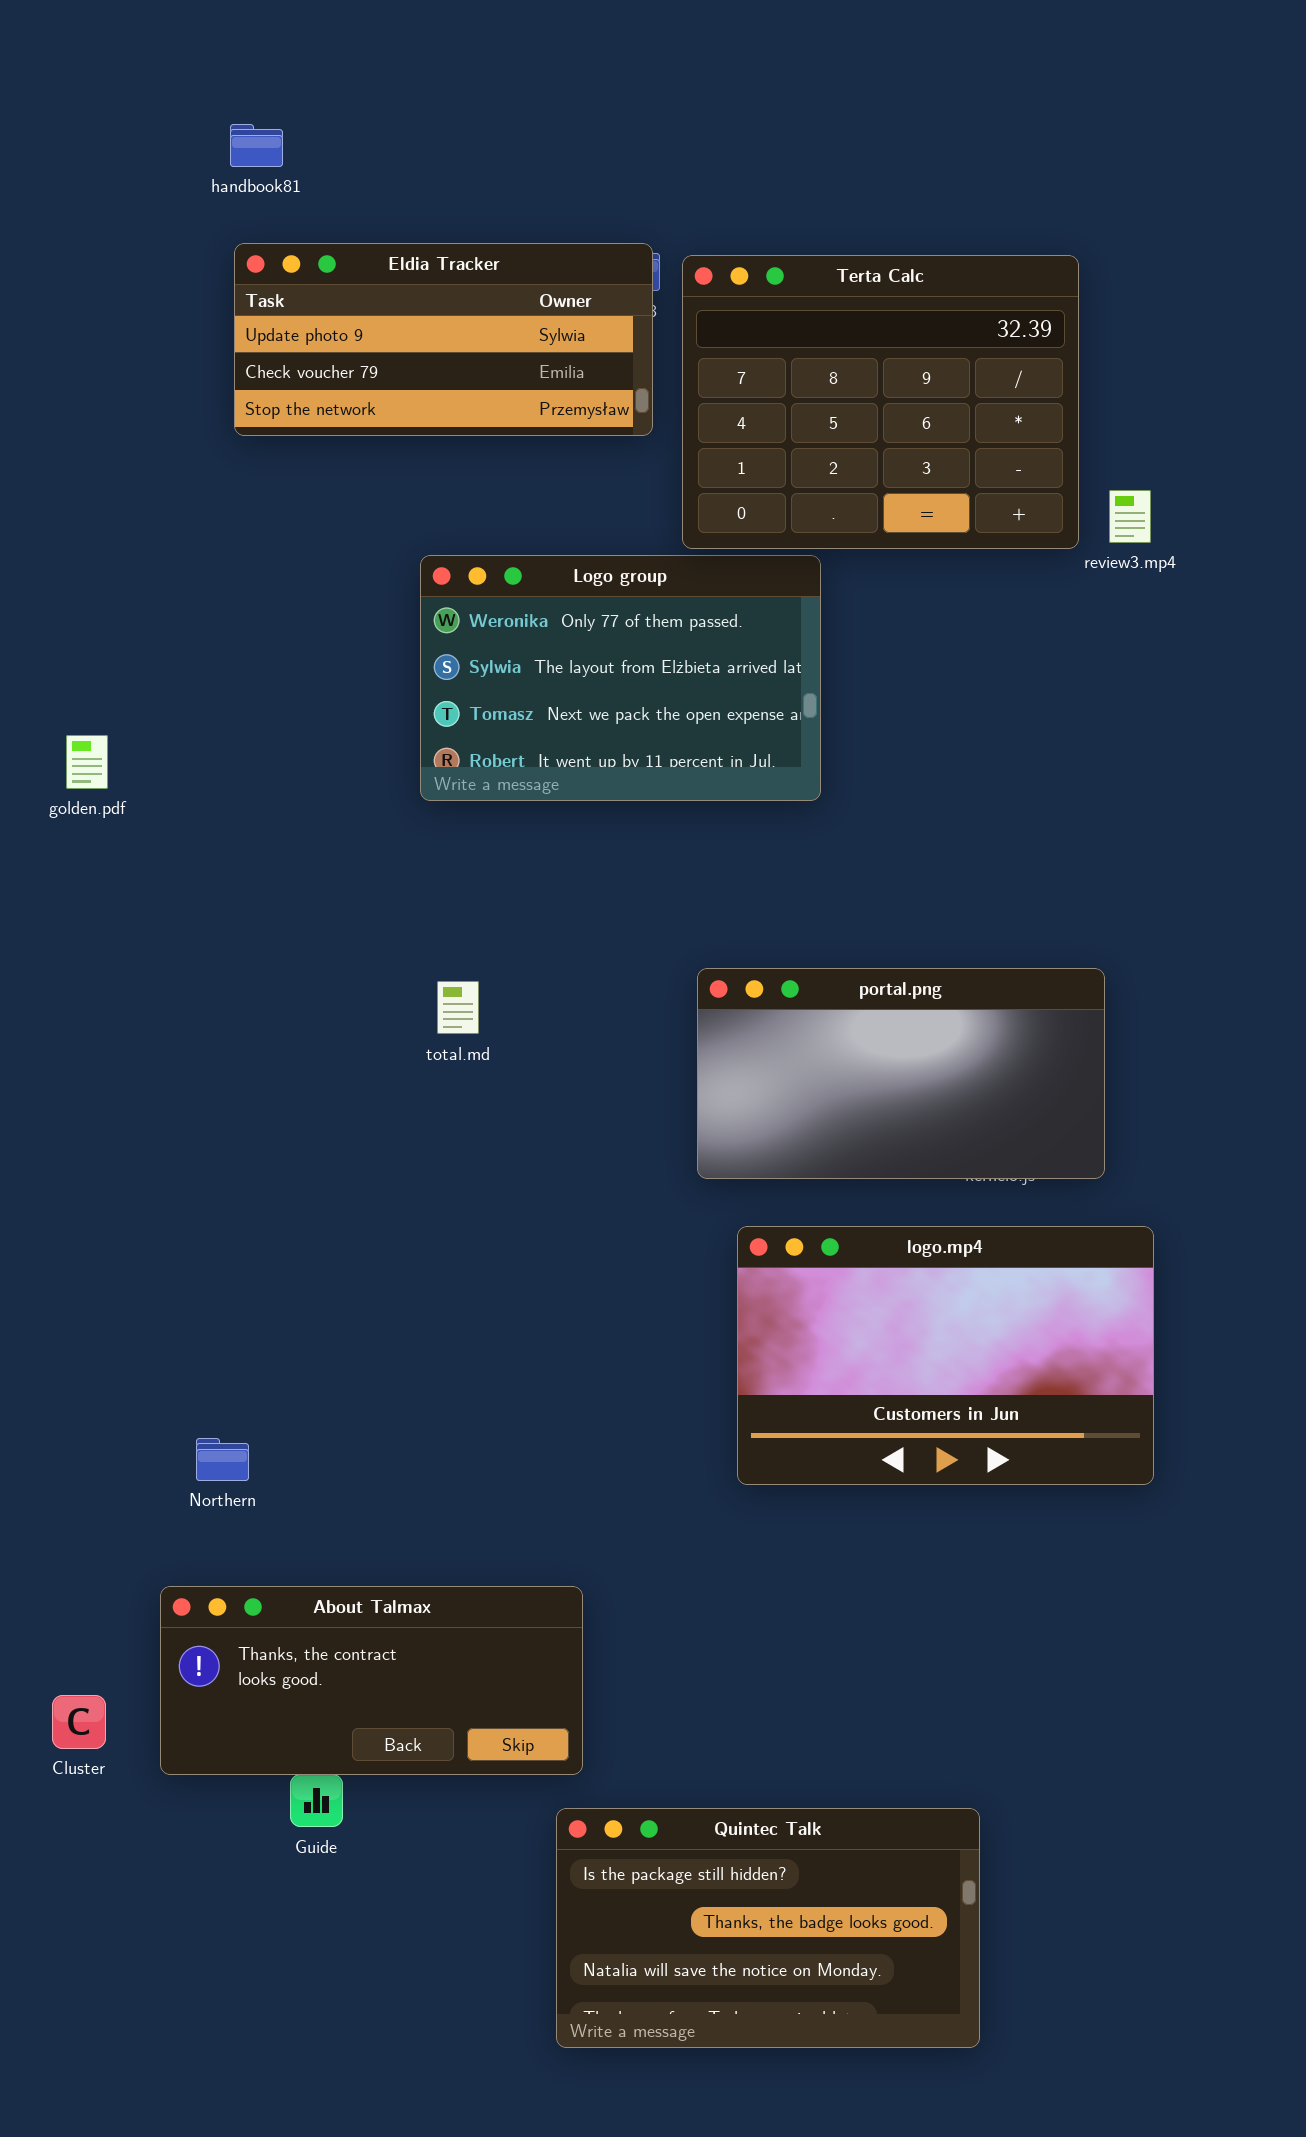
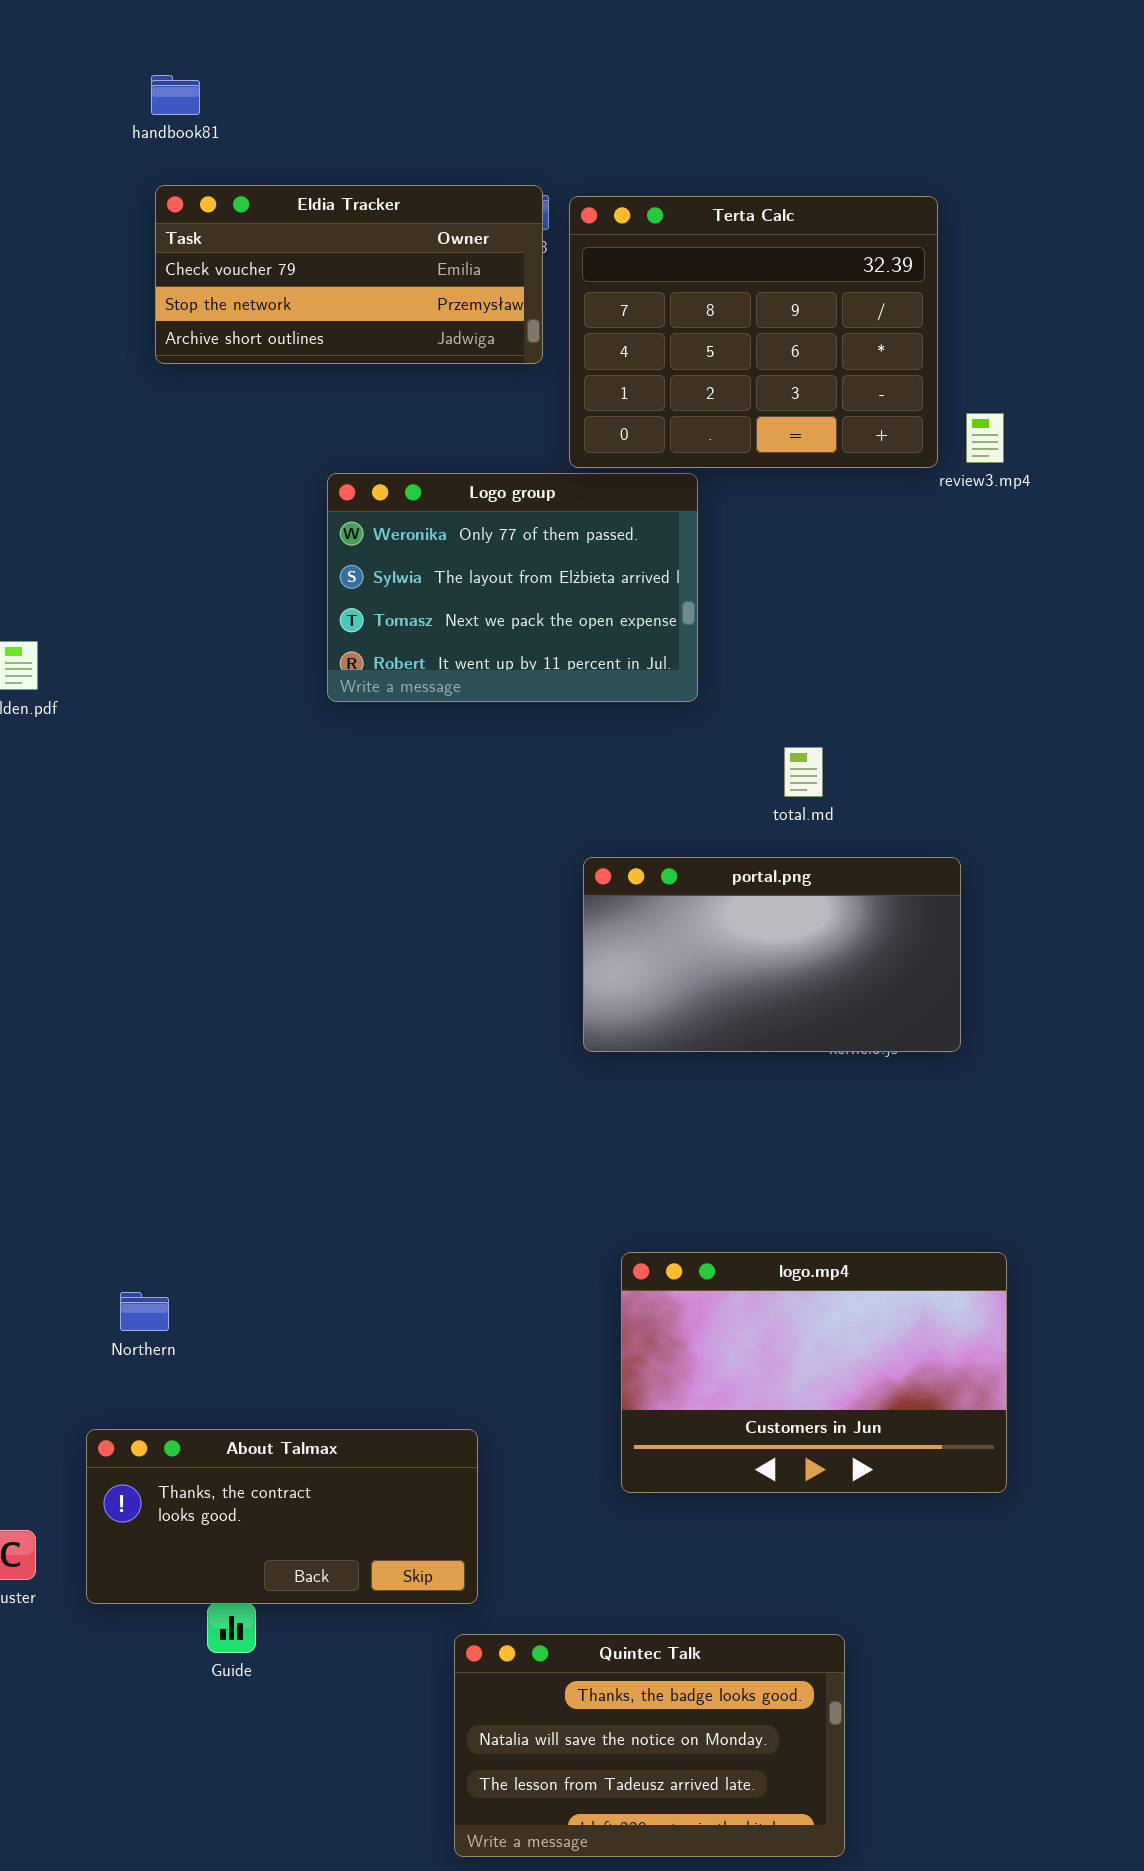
Eldia Tracker: [234,243,653,436] -> [155,185,543,364], scrolled down 1 row
total.md: [437,981,479,1034] -> [784,747,823,797], moved
logo.mp4: [737,1226,1154,1485] -> [621,1252,1007,1493], moved
Quintec Talk: [556,1808,980,2048] -> [454,1634,845,1857], scrolled down 1 row

